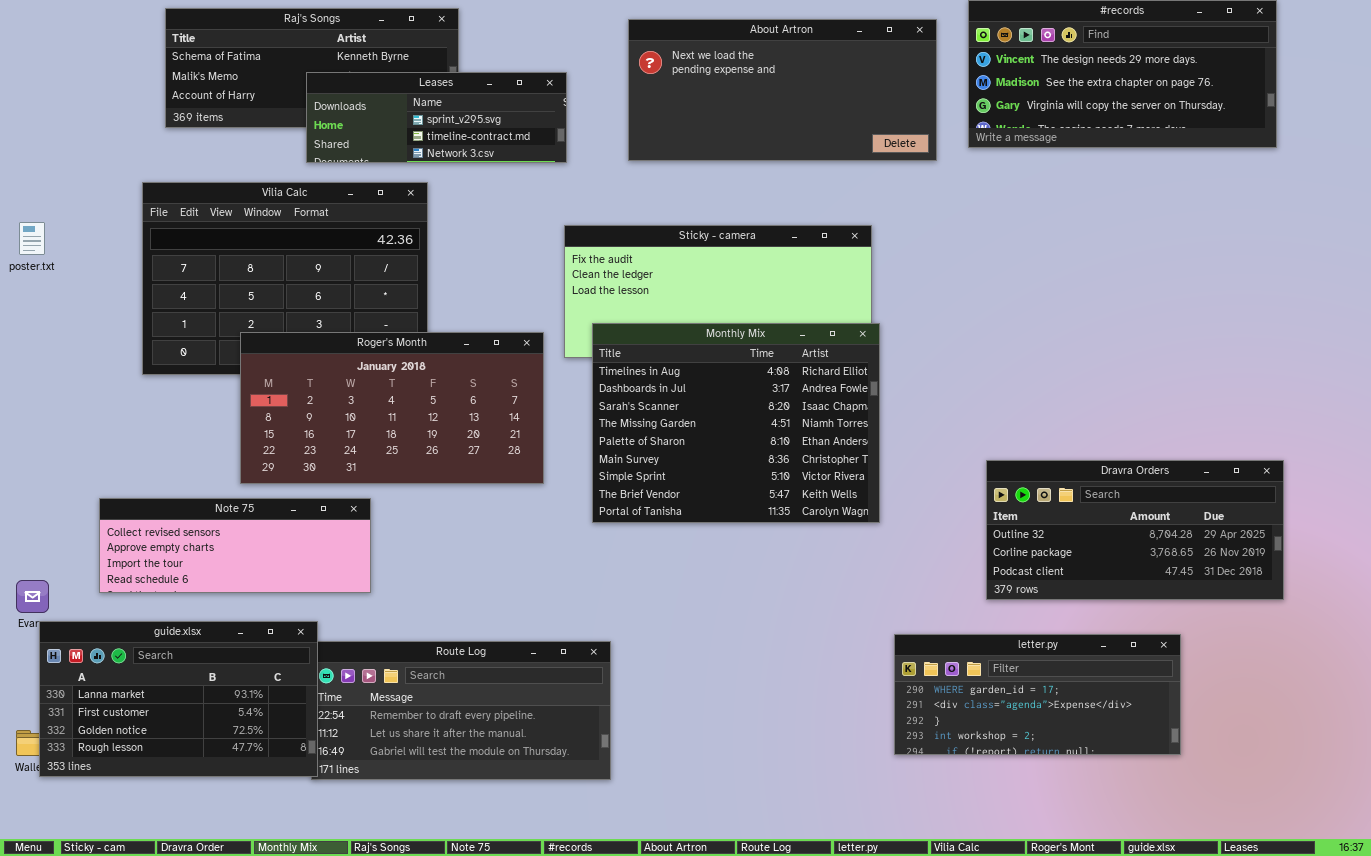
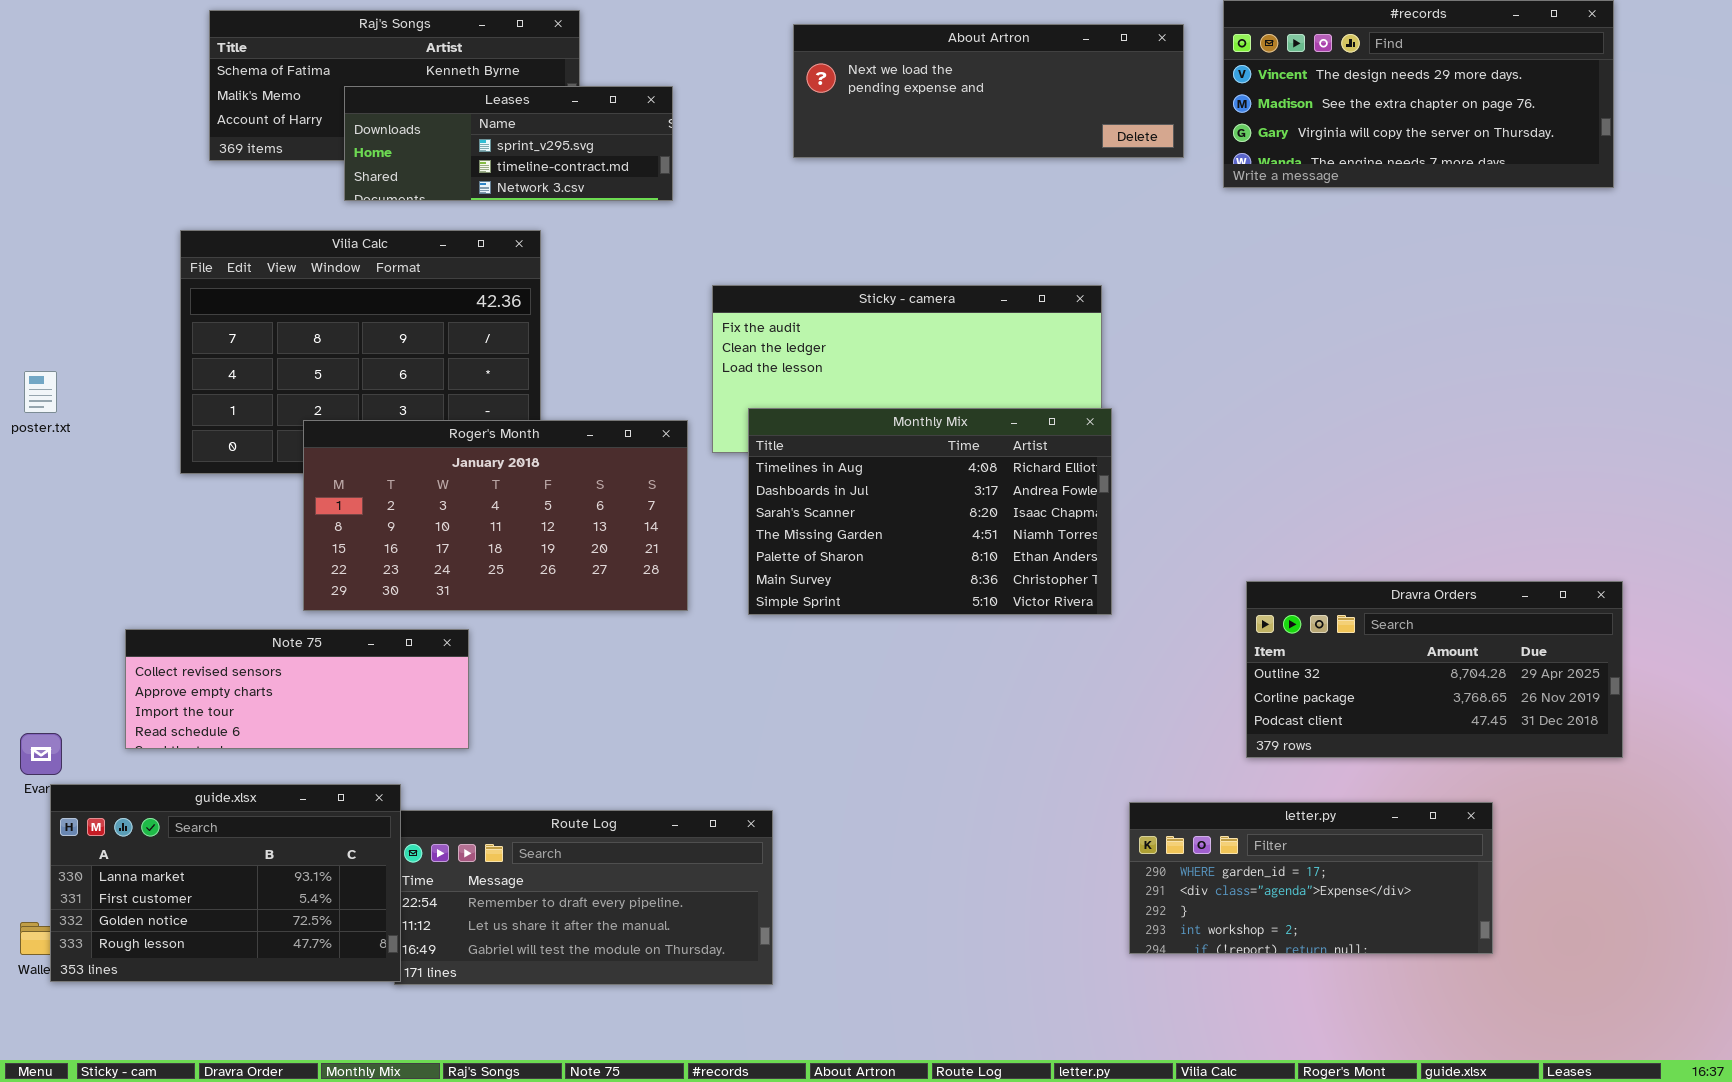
About Artron: [628,19,937,161] -> [793,24,1184,158], resized
Leases: [306,72,567,163] -> [344,86,673,201], moved
poster.txt: [19,222,45,255] -> [24,371,57,413], moved
Monthly Mix: [592,323,880,523] -> [748,408,1112,615], resized

